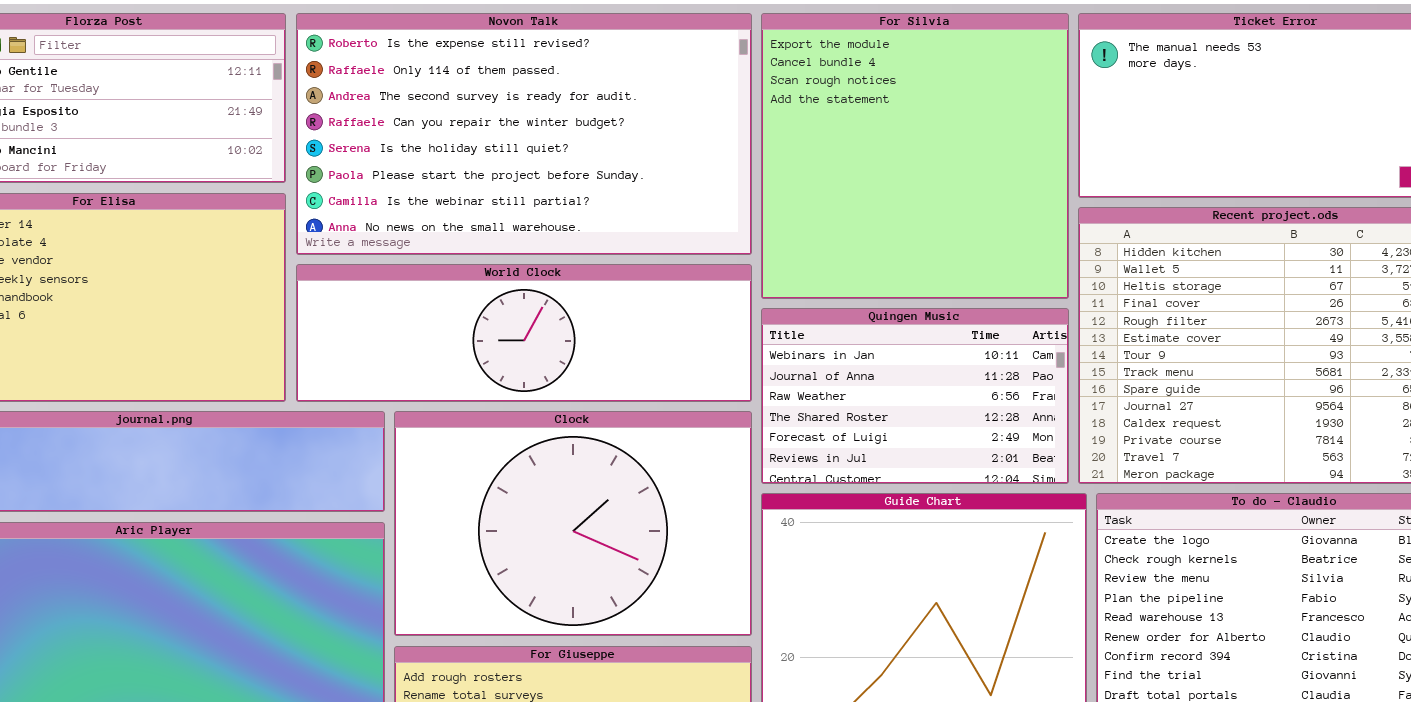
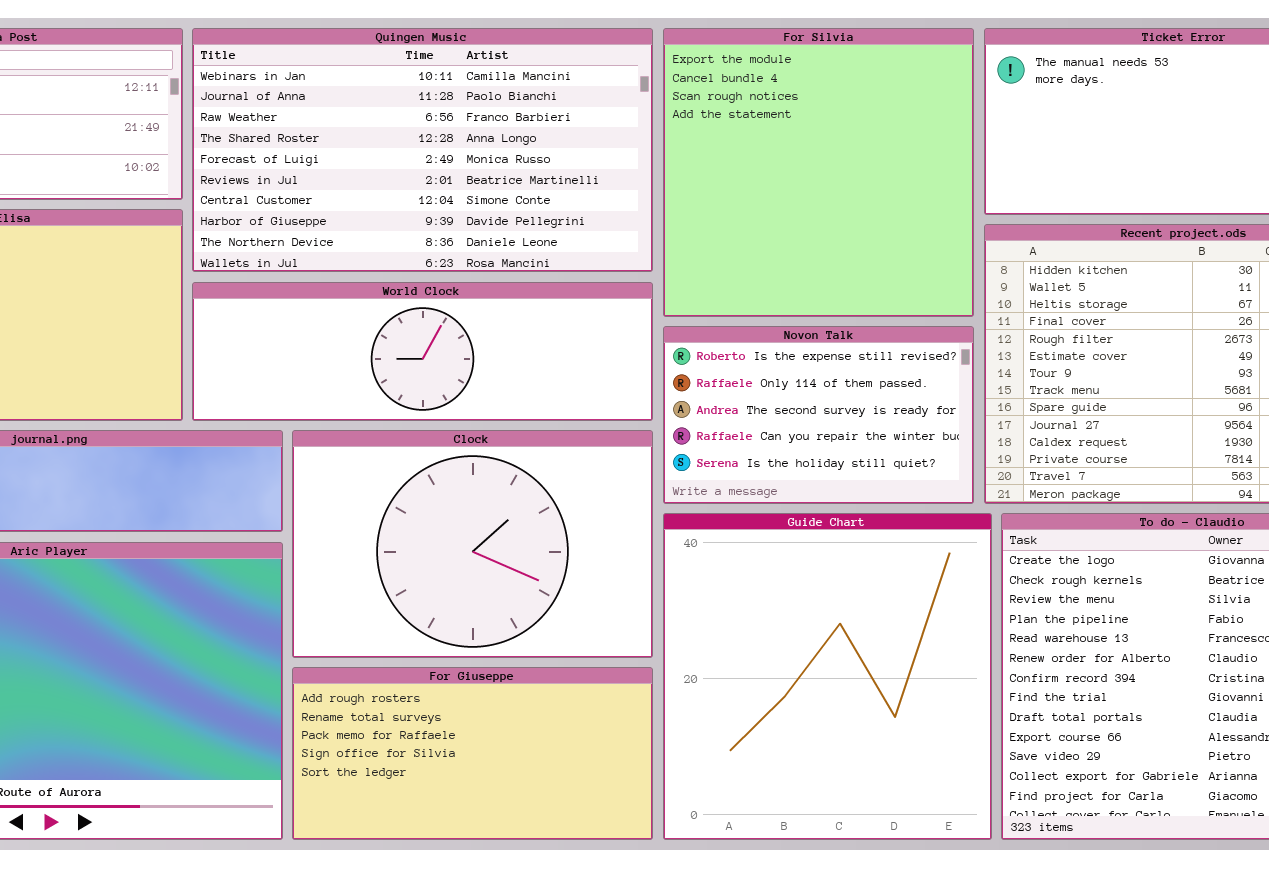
Novon Talk: [296,13,752,255] -> [663,326,974,504], moved, resized
Quingen Music: [761,308,1069,484] -> [192,28,653,272], moved, resized

